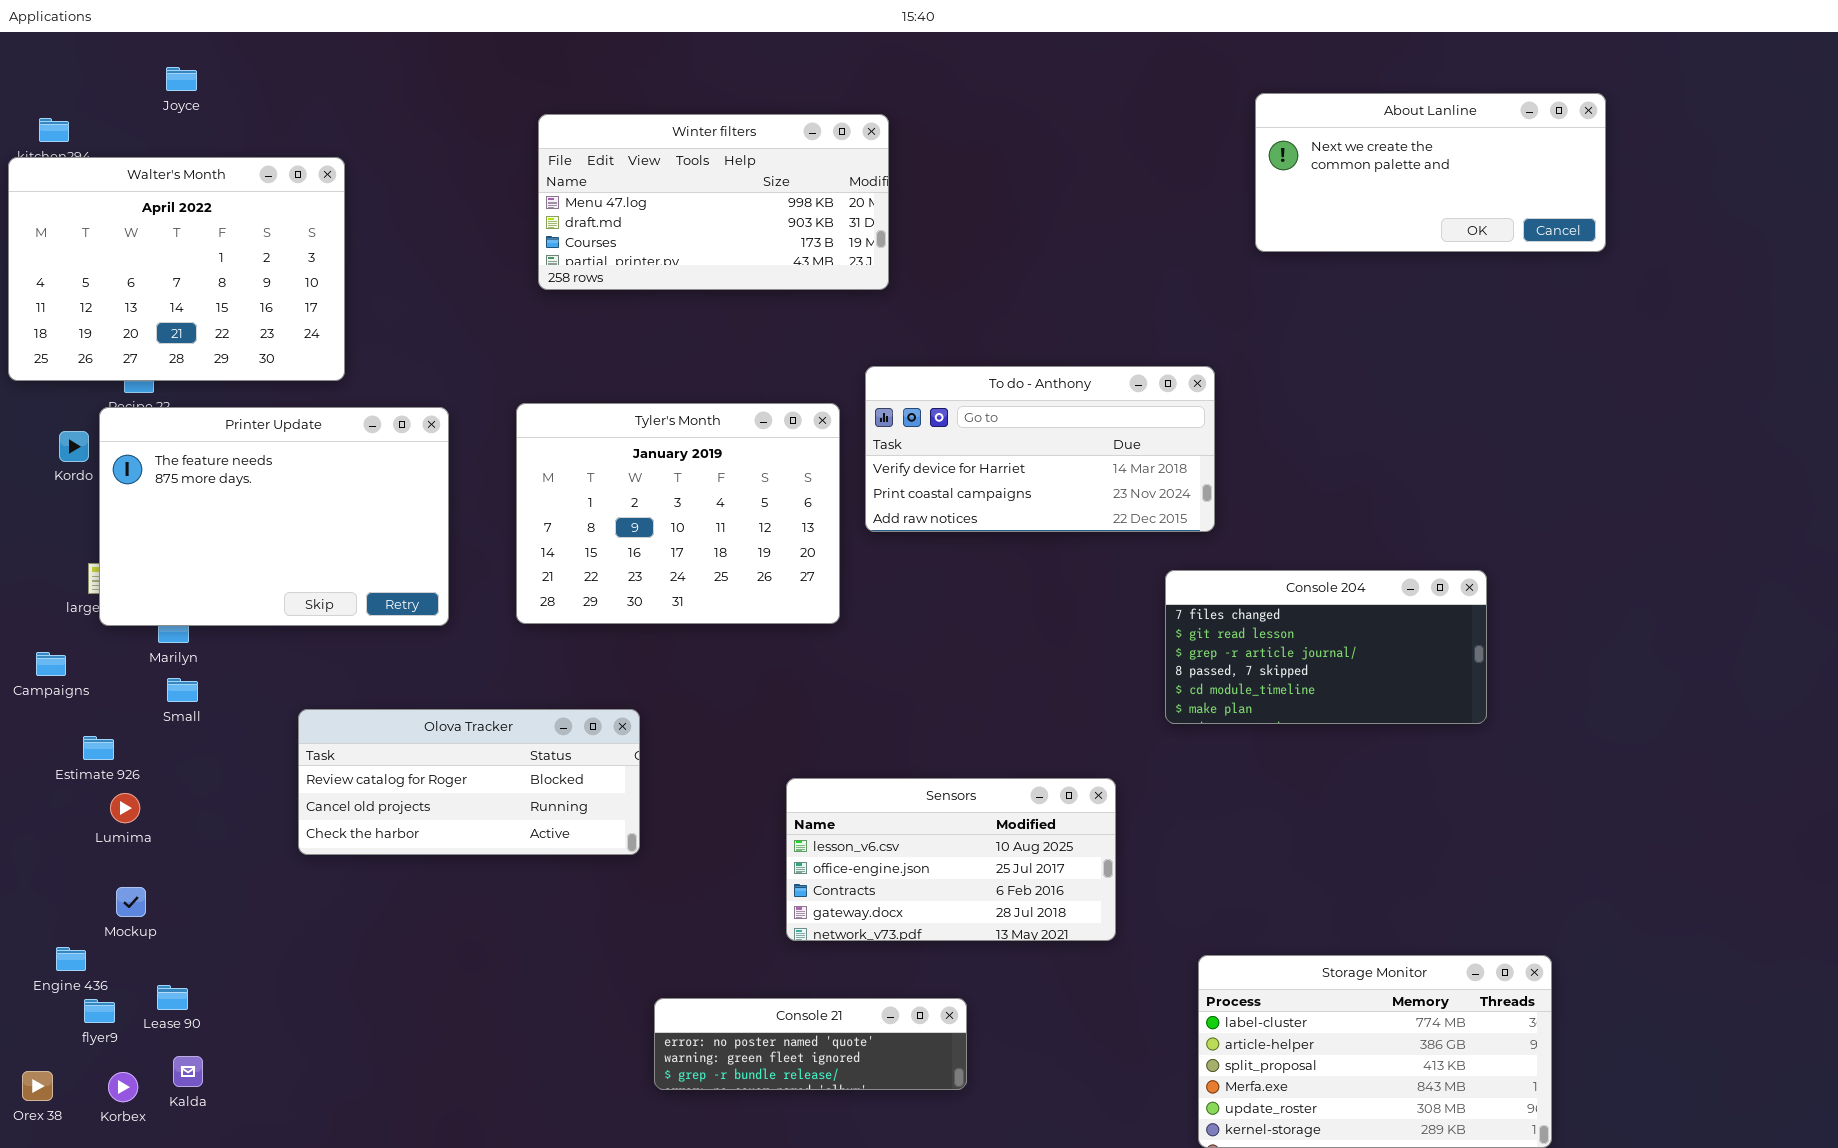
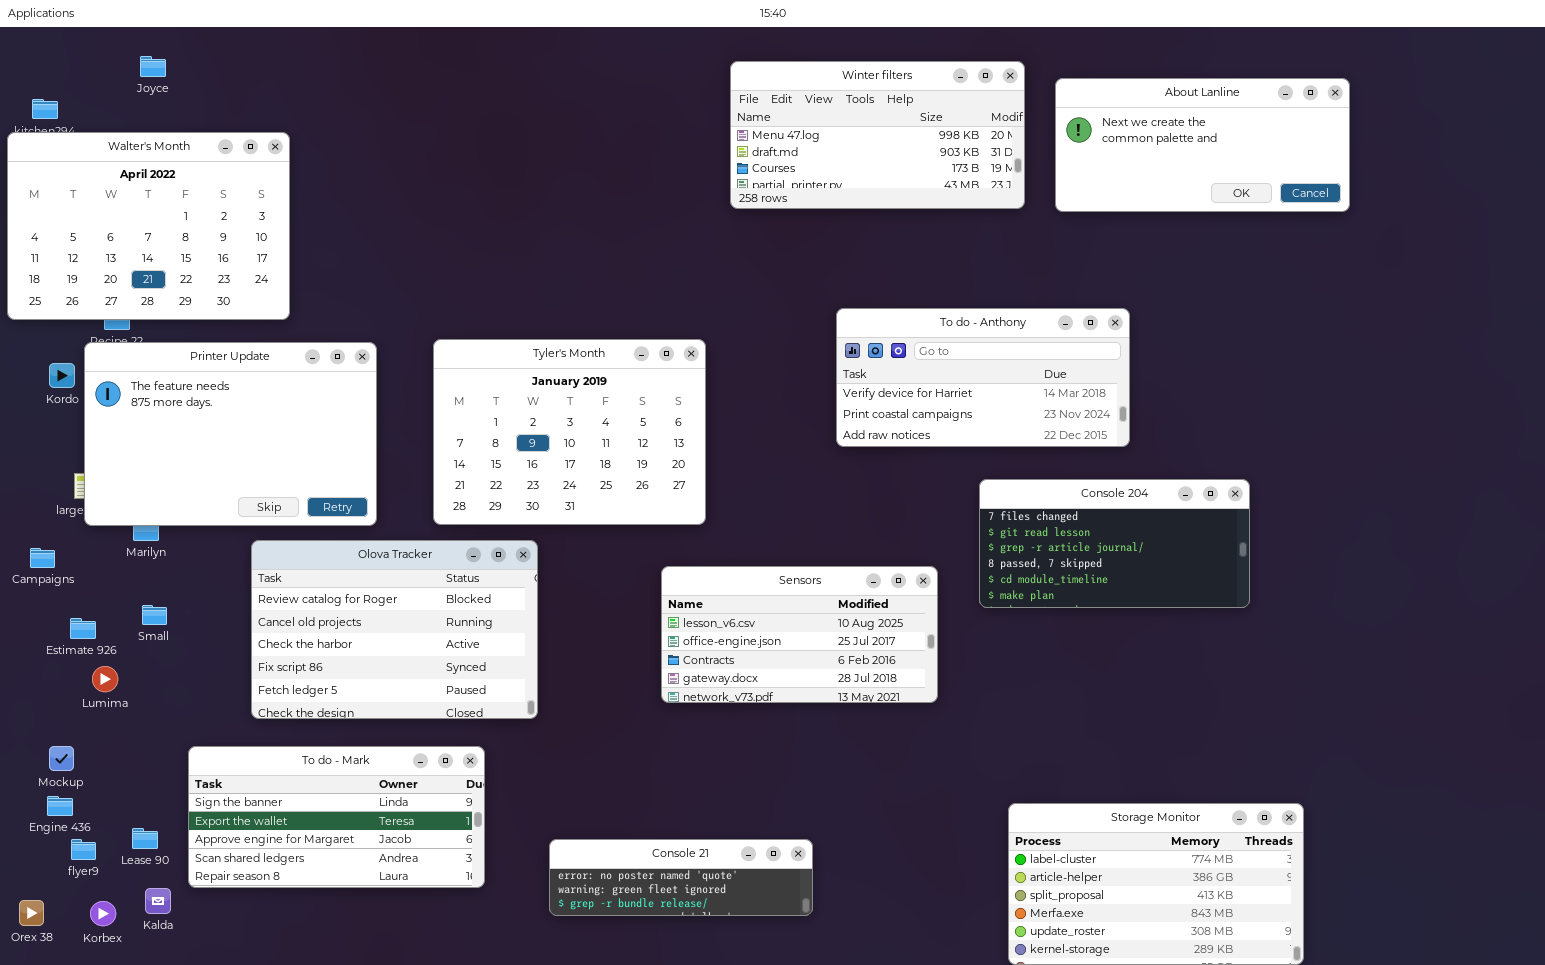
Winter filters: [538,114,889,290] -> [730,61,1025,209], moved
To do - Anthony: [865,366,1215,532] -> [836,308,1130,447], moved
Small: [167,678,198,702] -> [142,605,167,625], moved
Olova Tracker: [298,709,640,855] -> [251,540,538,719], resized
Sensors: [786,778,1116,941] -> [661,566,938,703], moved
Mockup: [116,887,146,917] -> [49,746,74,771], moved
To do - Mark: none -> [188,746,485,888], opened

